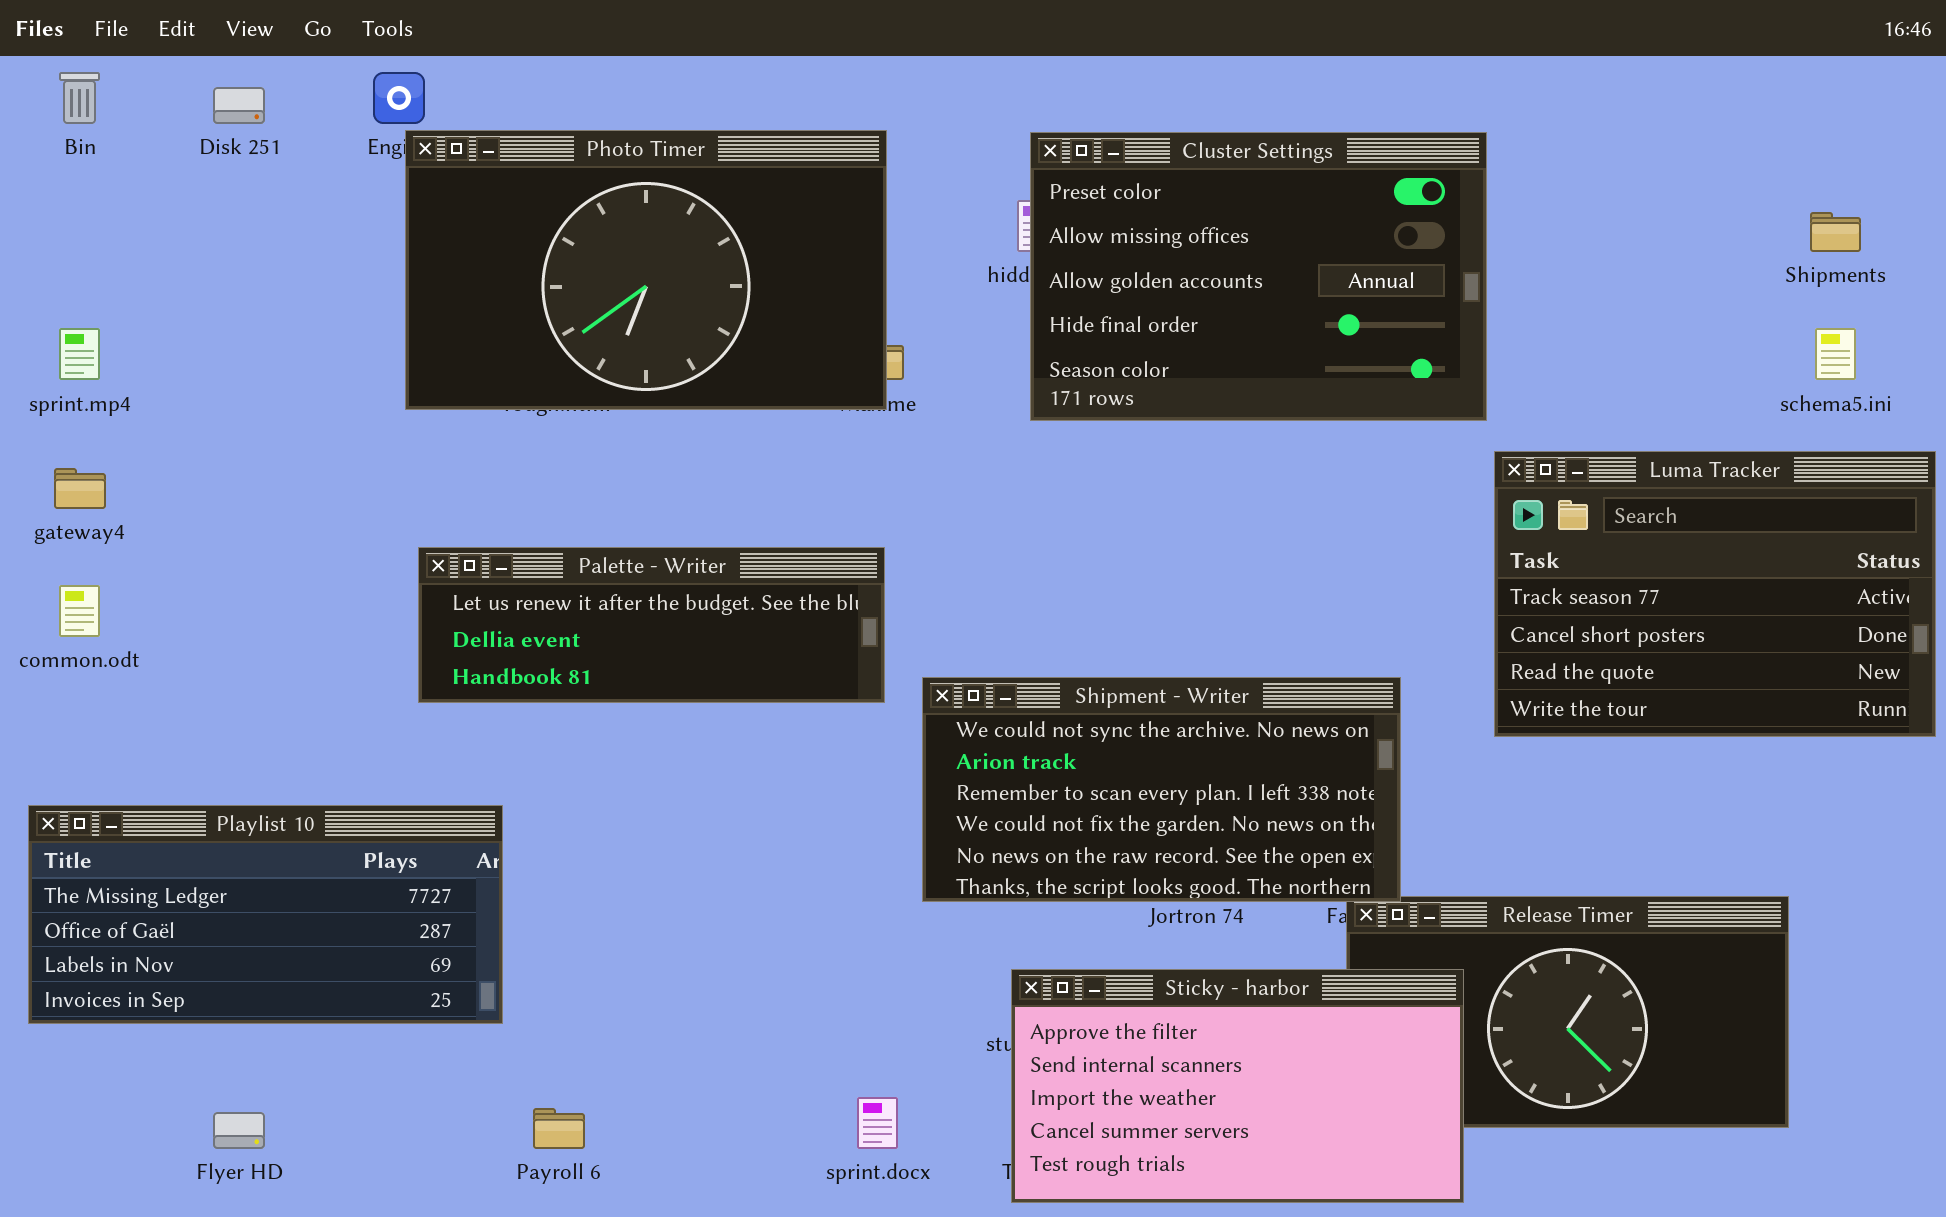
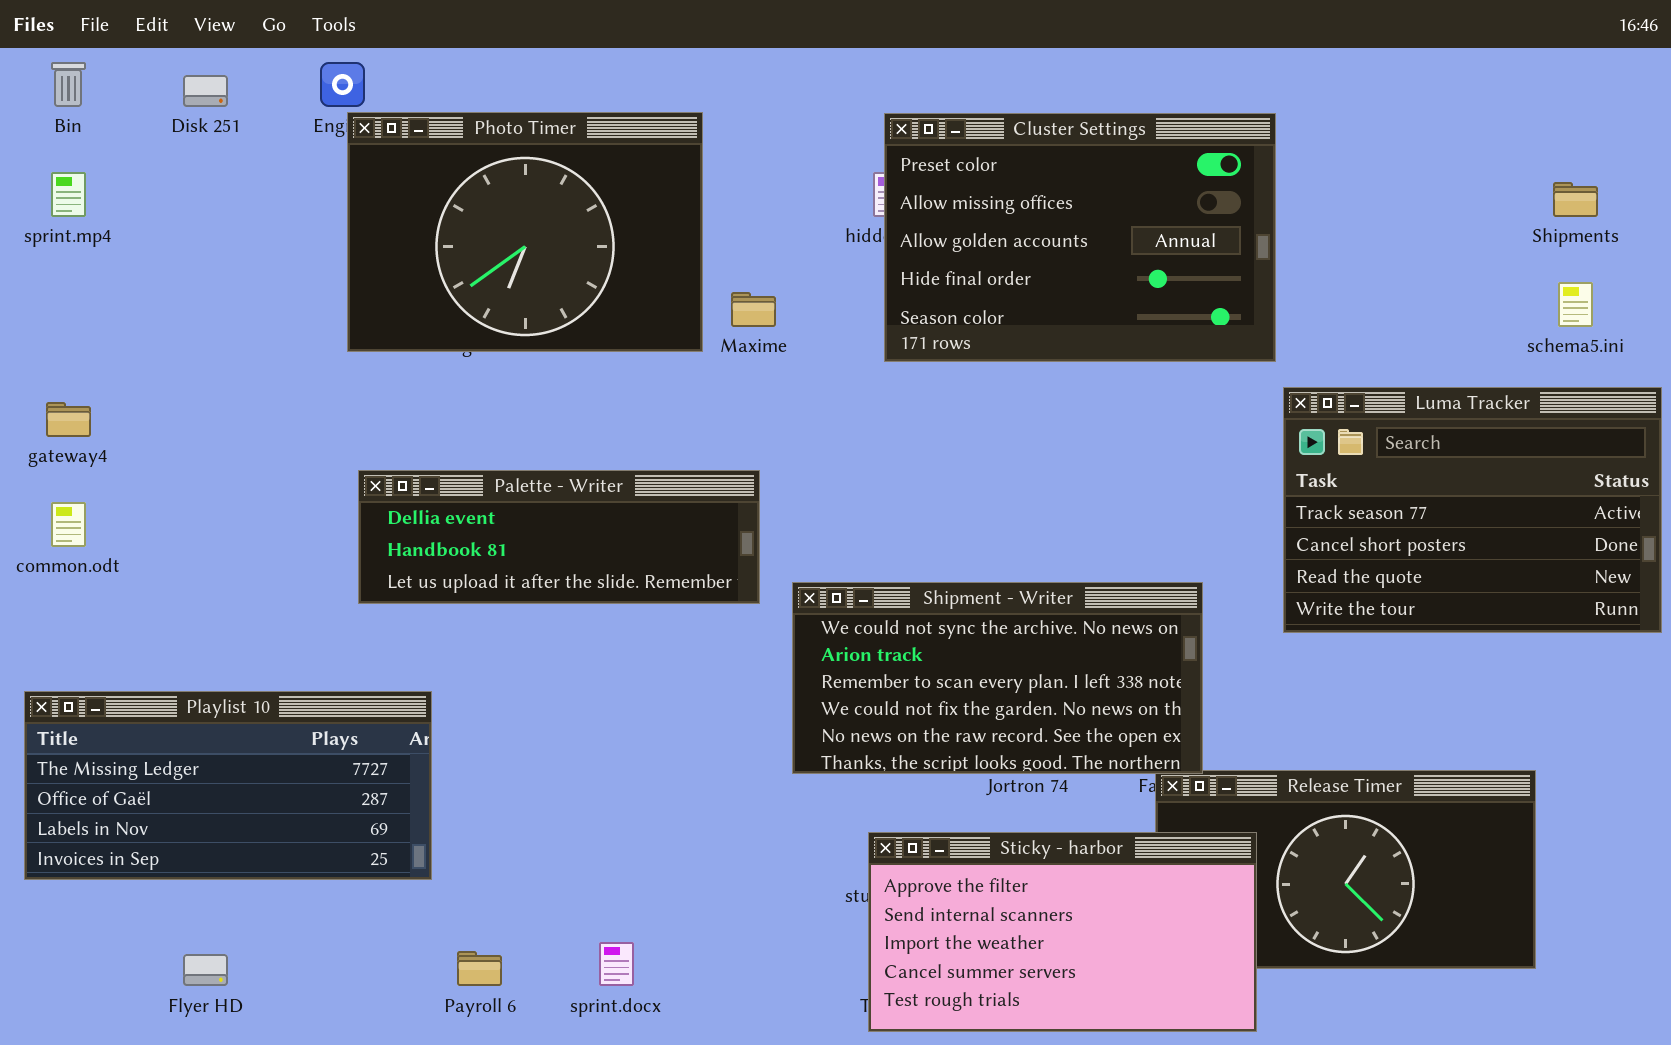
Photo Timer: [405,130,887,410] -> [347,112,703,352], resized
sprint.mp4: [59,328,100,380] -> [51,172,86,217], moved
Palette - Writer: [418,547,885,703] -> [358,470,760,604], scrolled down 1 row
sprint.docx: [857,1097,898,1149] -> [599,942,634,986], moved

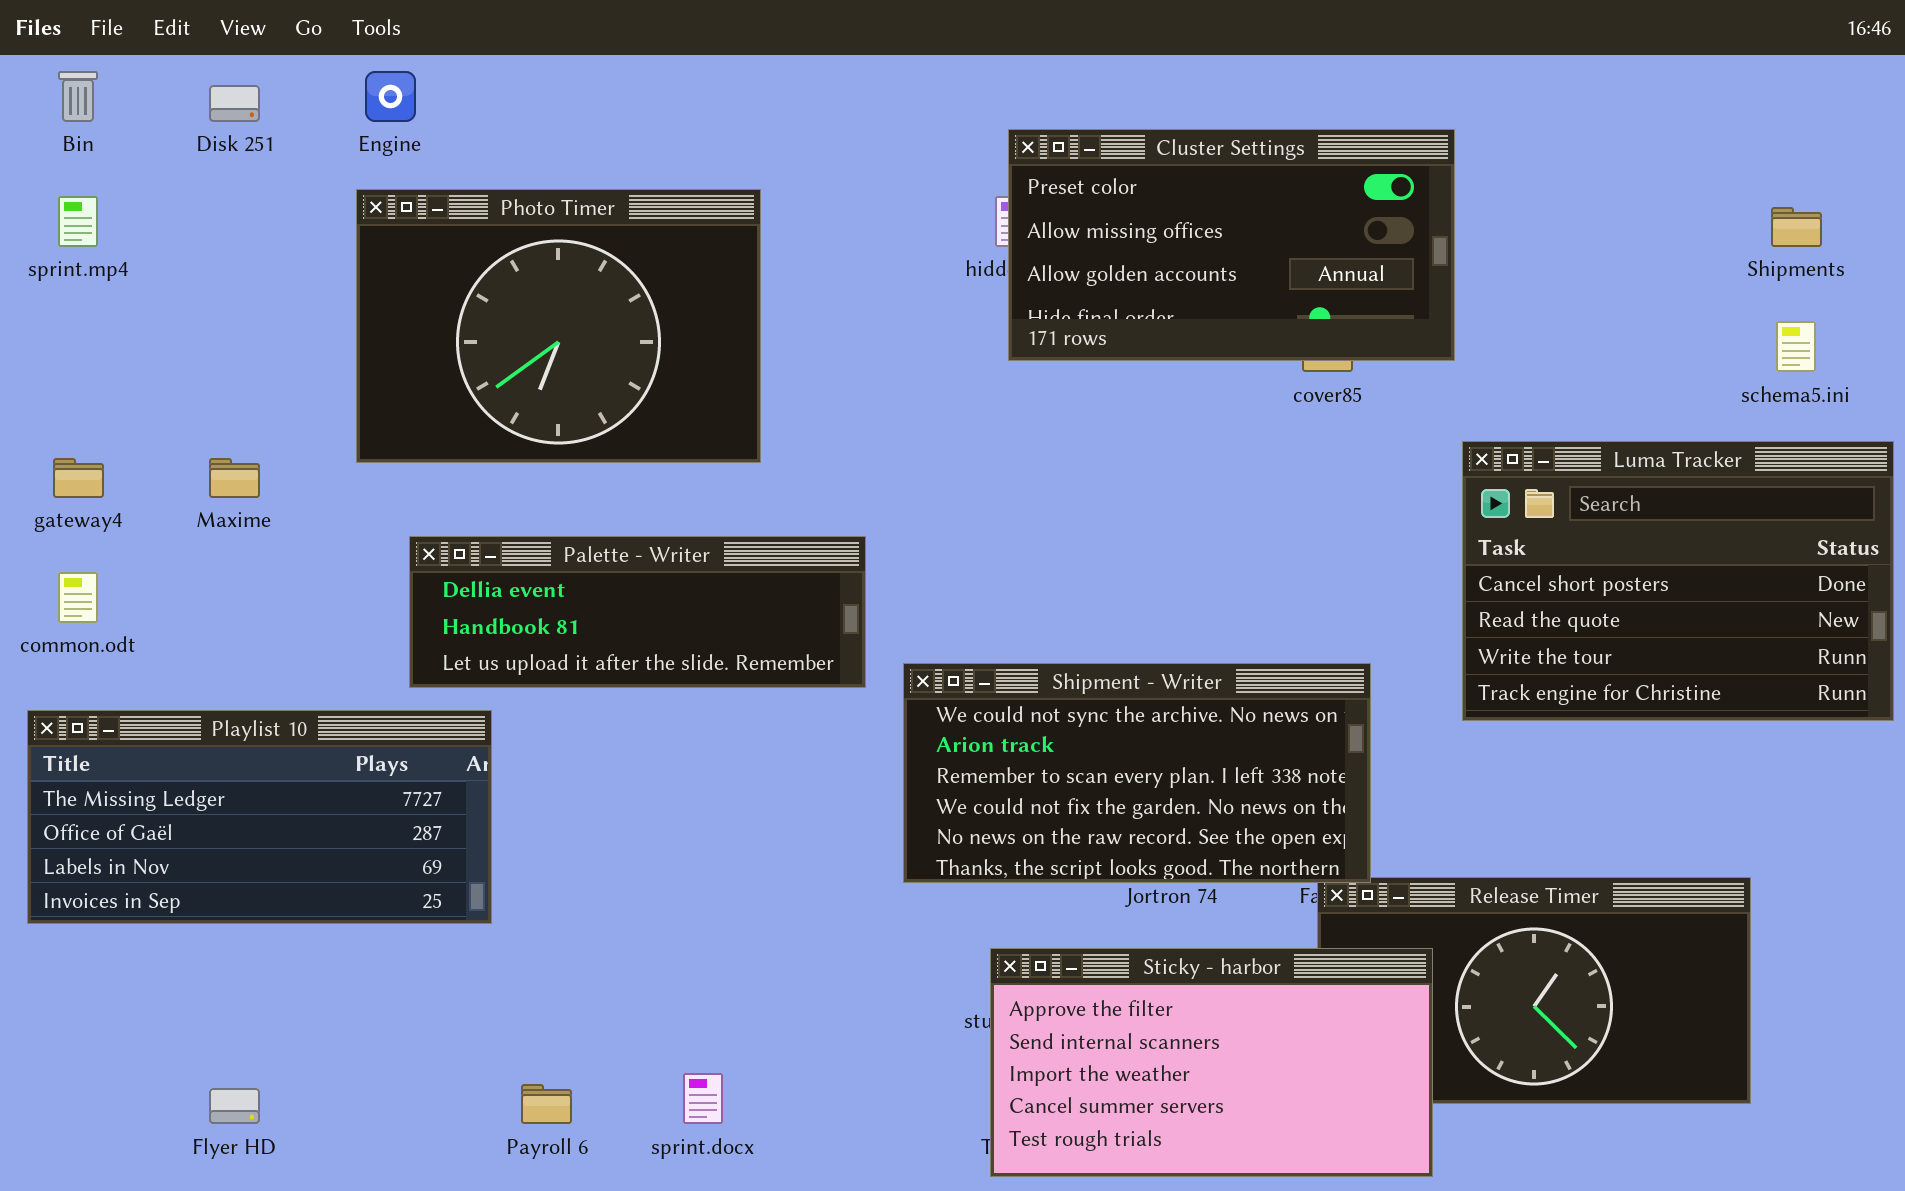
Photo Timer: [347,112,703,352] -> [356,189,761,463], moved
Cluster Settings: [884,113,1276,362] -> [1008,129,1455,361], resized
Maxime: [731,292,776,327] -> [209,458,260,498], moved
Luma Tracker: [1283,387,1662,633] -> [1462,441,1894,721], scrolled down 1 row
Playlist 10: [24,691,432,880] -> [27,710,492,924], moved

